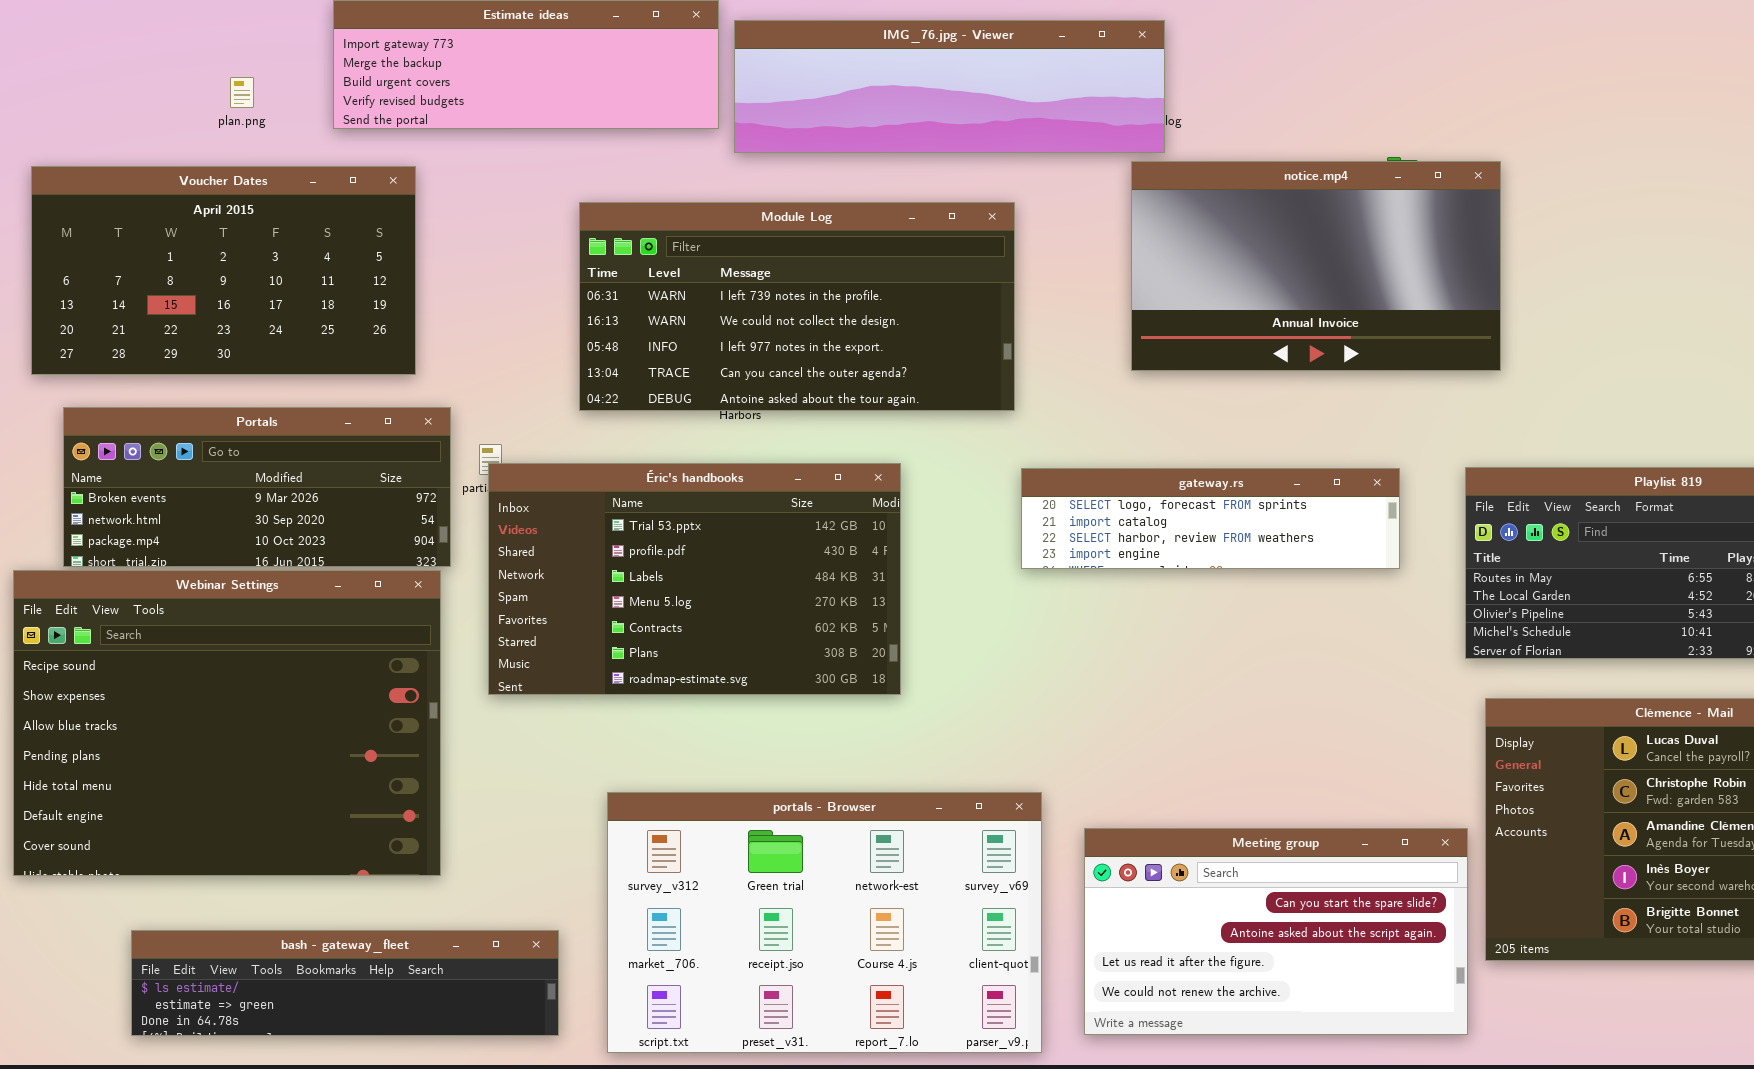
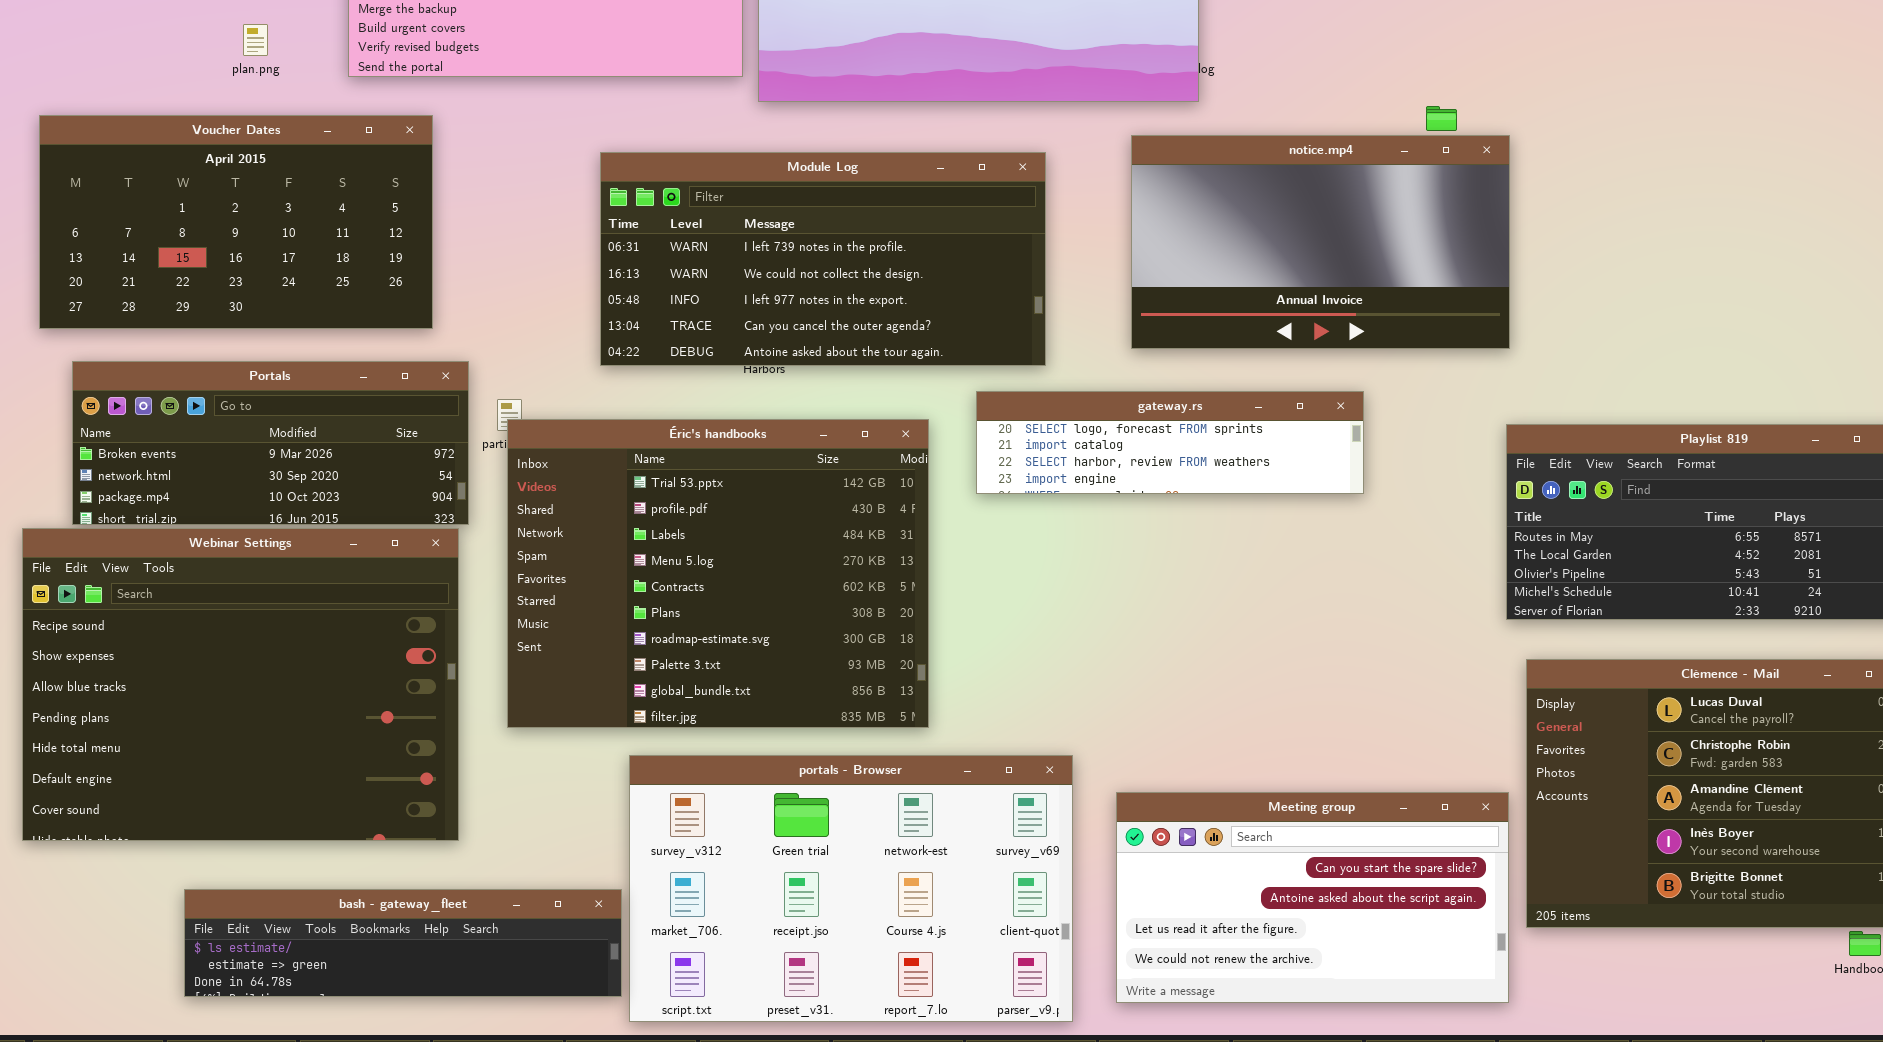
notice.mp4: [1131,161,1501,371] -> [1131,135,1510,349], moved
Éric's handbooks: [488,463,901,695] -> [507,419,929,728], resized
gateway.rs: [1021,468,1400,569] -> [976,391,1364,494], moved
bash - gateway_fleet: [131,930,559,1036] -> [184,889,622,997], moved

